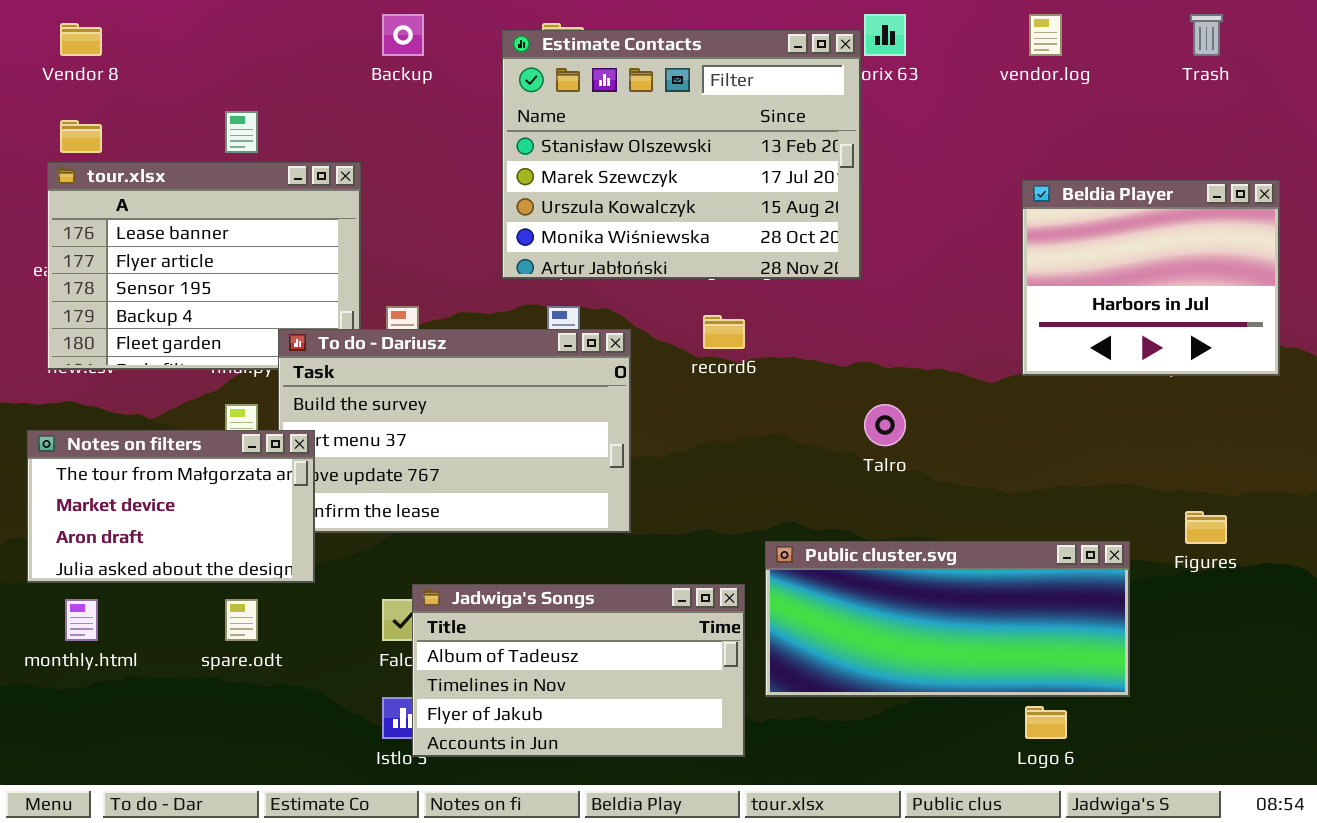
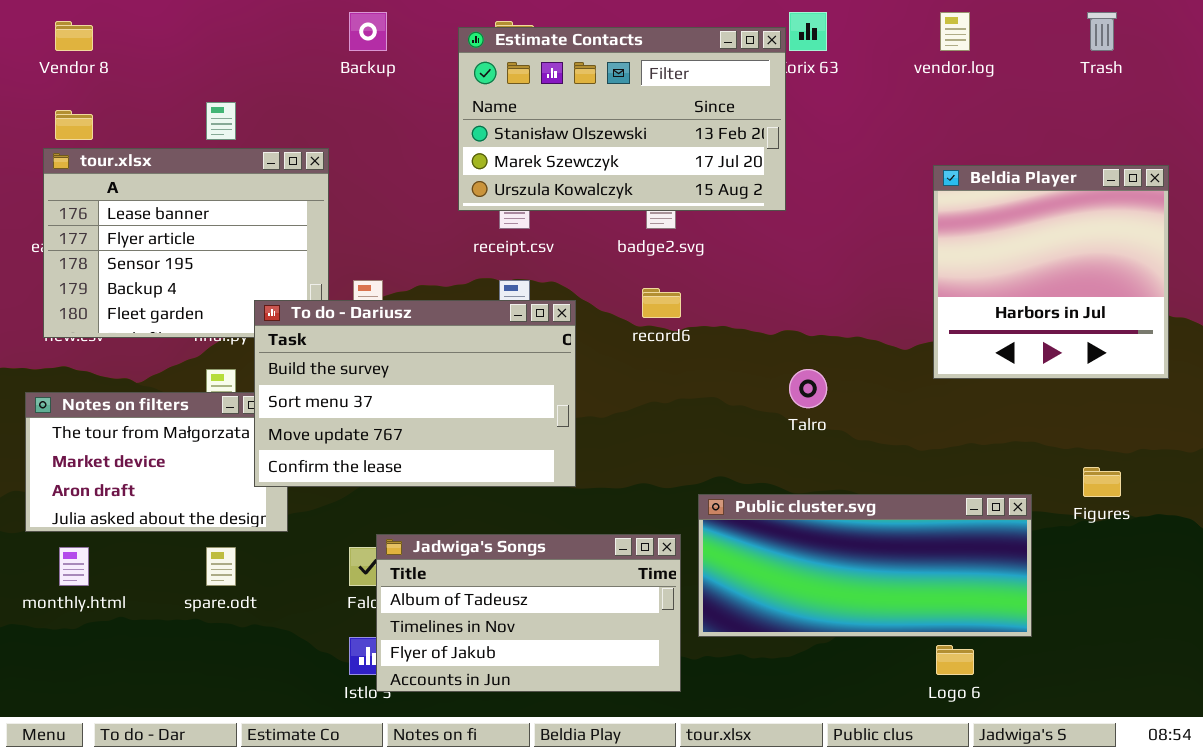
Estimate Contacts: [502,30,861,279] -> [458,27,786,211], resized
Beldia Player: [1022,180,1280,376] -> [933,165,1169,379], resized
To do - Dariusz: [278,329,631,533] -> [254,300,576,487], raised

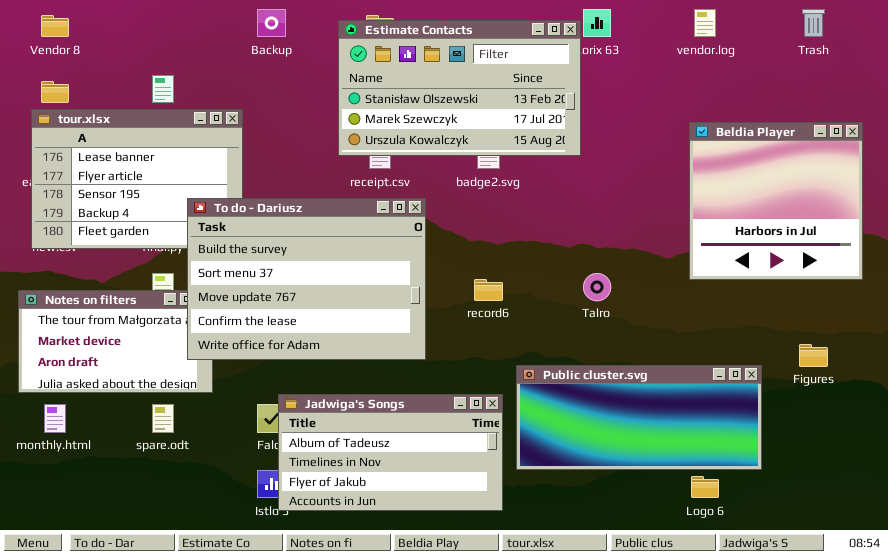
record6: [642,288,681,318] -> [474,279,503,301], moved
To do - Dariusz: [254,300,576,487] -> [187,198,426,360], resized

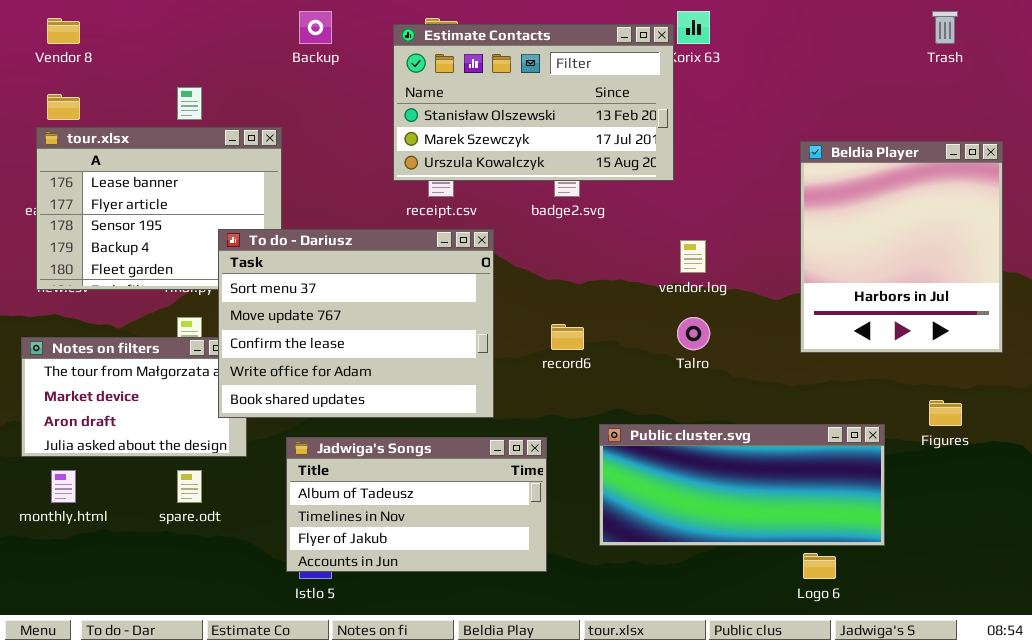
vendor.log: [694,9,716,37] -> [680,240,706,273], moved
Beldia Player: [689,122,863,280] -> [800,141,1003,353], resized
To do - Dariusz: [187,198,426,360] -> [218,229,494,418], scrolled down 1 row
Jadwiga's Songs: [278,394,503,511] -> [286,437,547,572], moved

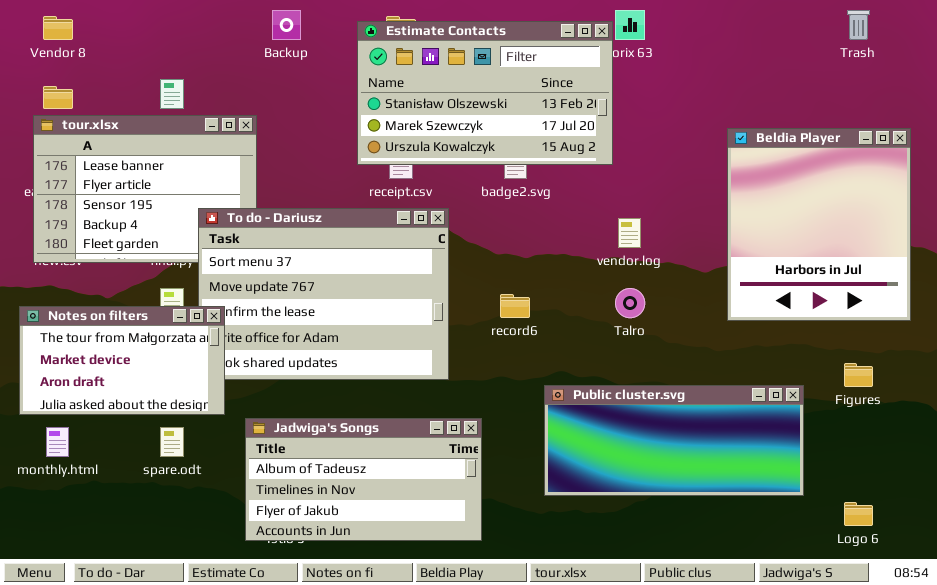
Notes on filters: [21,337,247,457] -> [19,306,225,415], raised
Jadwiga's Songs: [286,437,547,572] -> [245,418,482,541], moved
Logo 6: [803,553,836,579] -> [844,502,873,526], moved

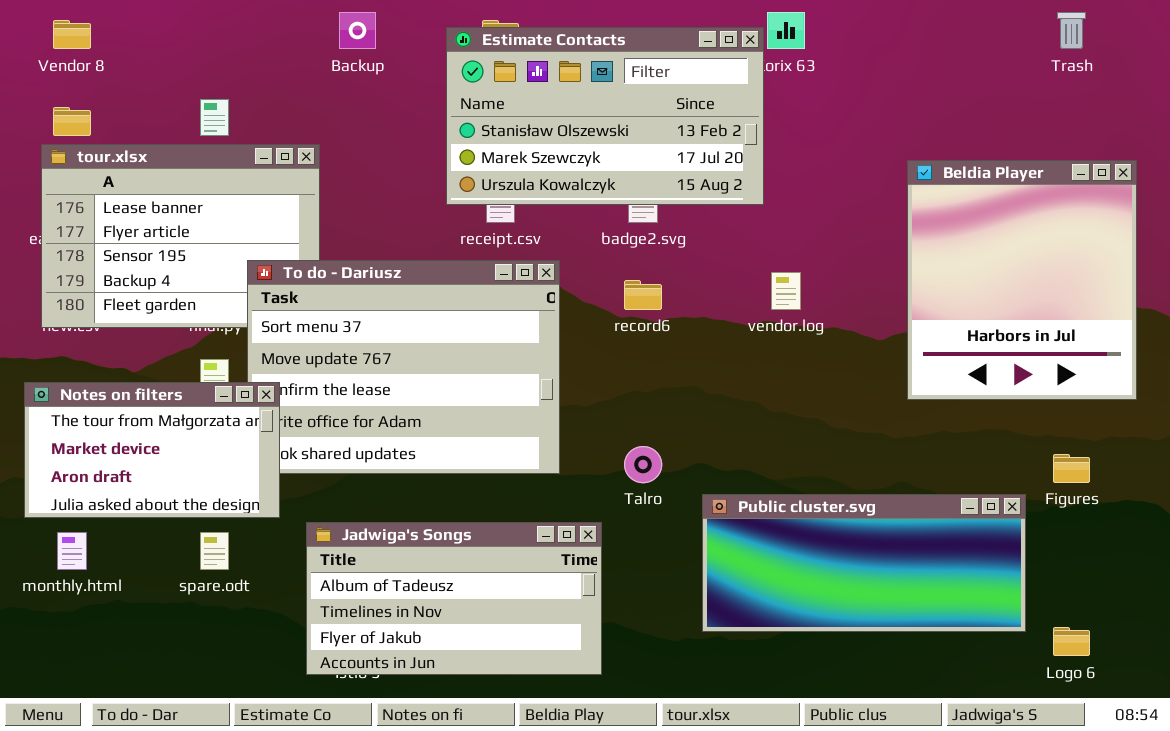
Talro: [615,288,645,318] -> [624,446,662,483], moved
record6: [500,294,530,318] -> [624,280,662,310], moved
Public cluster.svg: [544,385,804,496] -> [702,494,1026,632], moved

